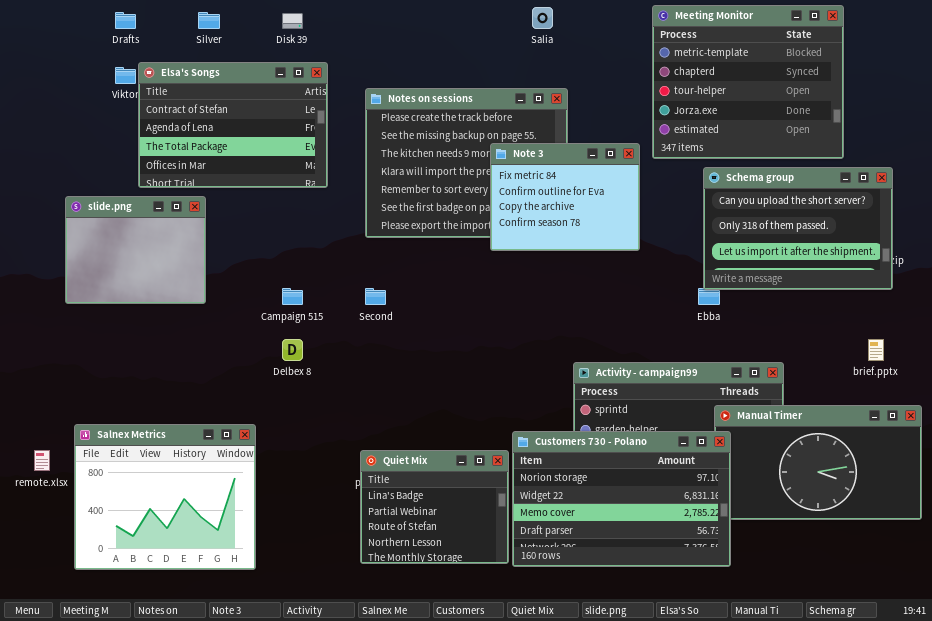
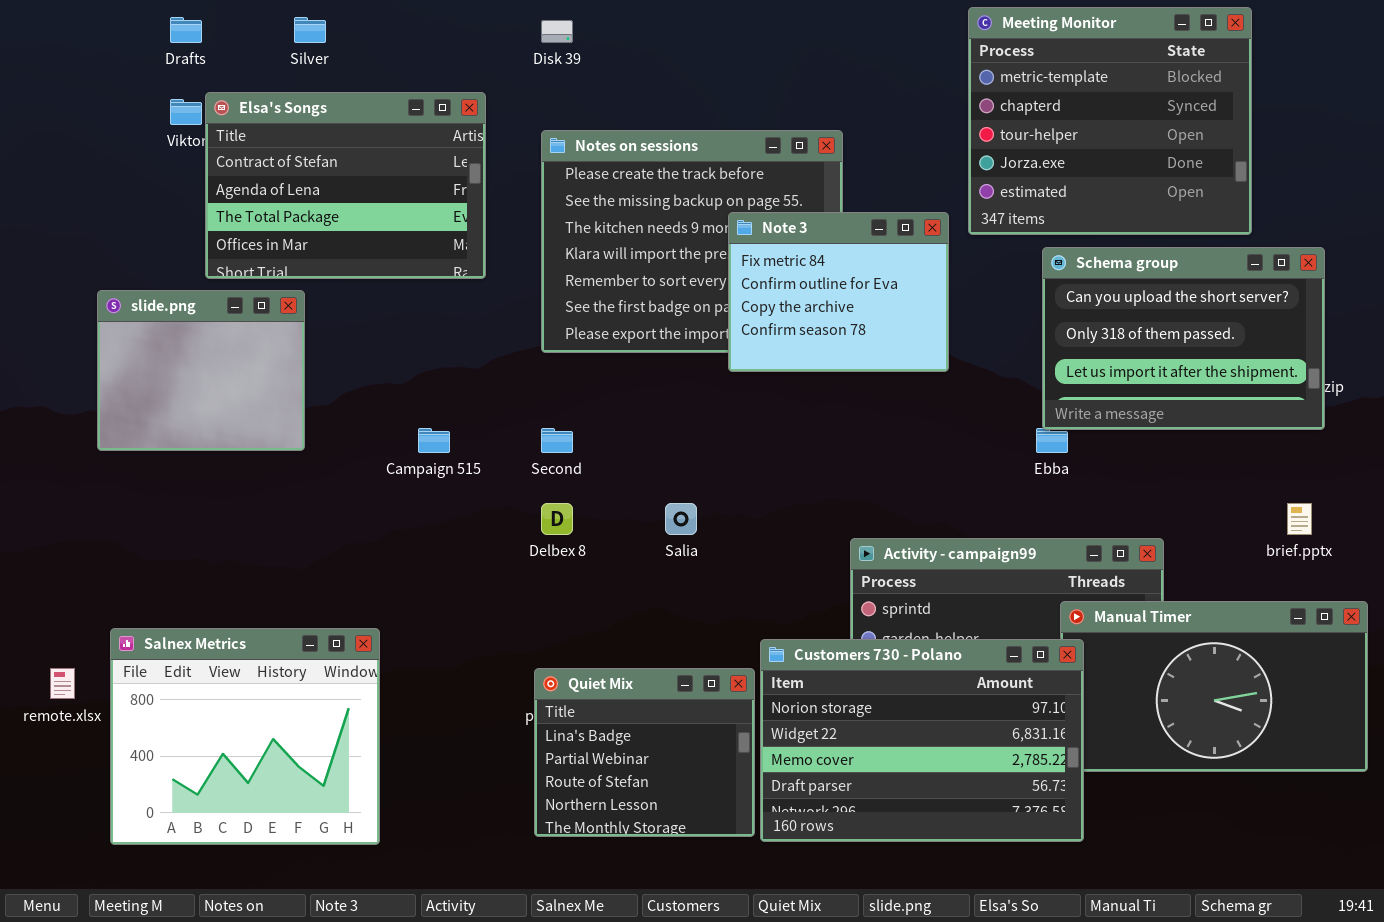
Salia: [532,7,553,29] -> [665,503,697,535], moved
Disk 39: [282,13,303,29] -> [541,20,573,43], moved
Delbex 8: [282,339,303,361] -> [541,503,573,535], moved

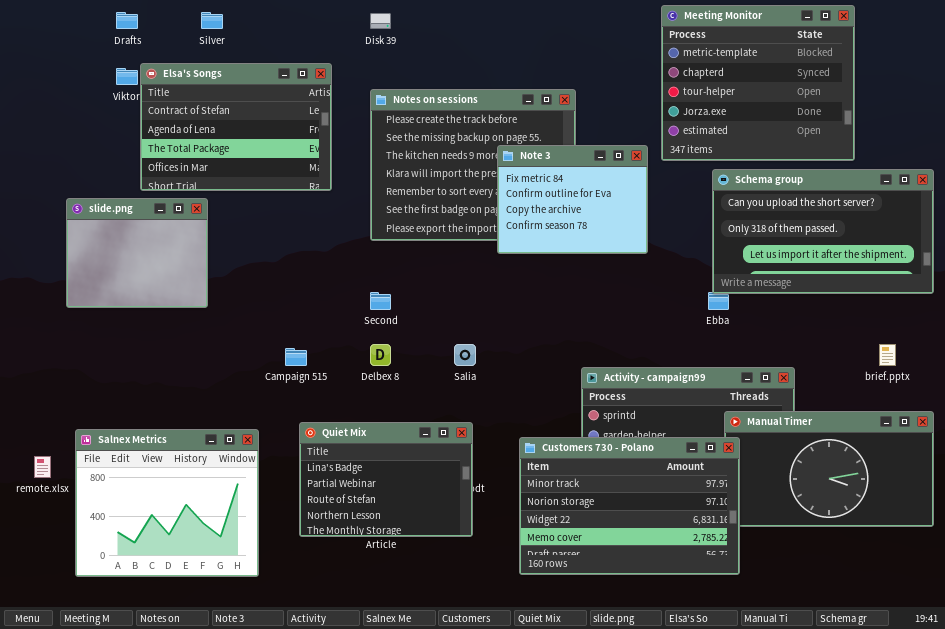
Schema group: [1042,247,1325,430] -> [712,169,934,294], resized
Campaign 515: [418,428,450,453] -> [285,348,307,366], moved
Customers 730 - Polano: [760,639,1084,842] -> [519,437,740,575], scrolled up 1 row
Quiet Mix: [534,668,755,837] -> [299,422,473,537], moved, resized

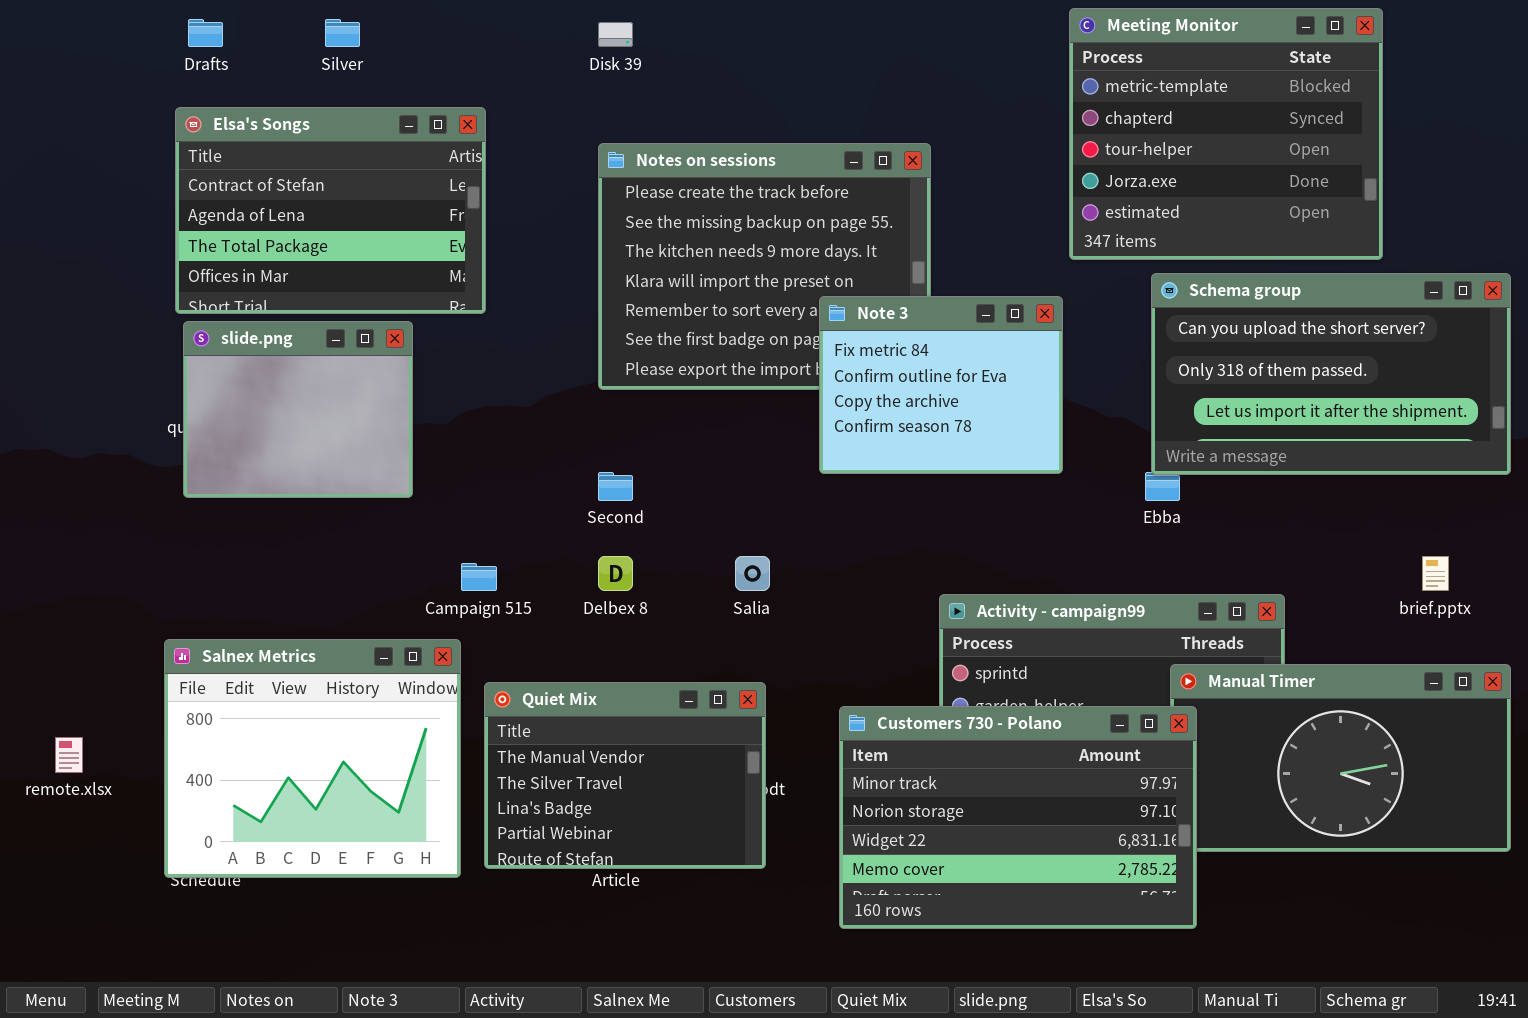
Elsa's Songs: [140,63,332,191] -> [175,107,486,314], moved
Note 3: [497,145,648,254] -> [819,296,1063,474], moved
slide.png: [66,198,208,308] -> [183,321,413,498], moved
Quiet Mix: [299,422,473,537] -> [484,682,766,869], scrolled up 2 rows
Salnex Metrics: [75,429,259,577] -> [164,639,461,878], moved

